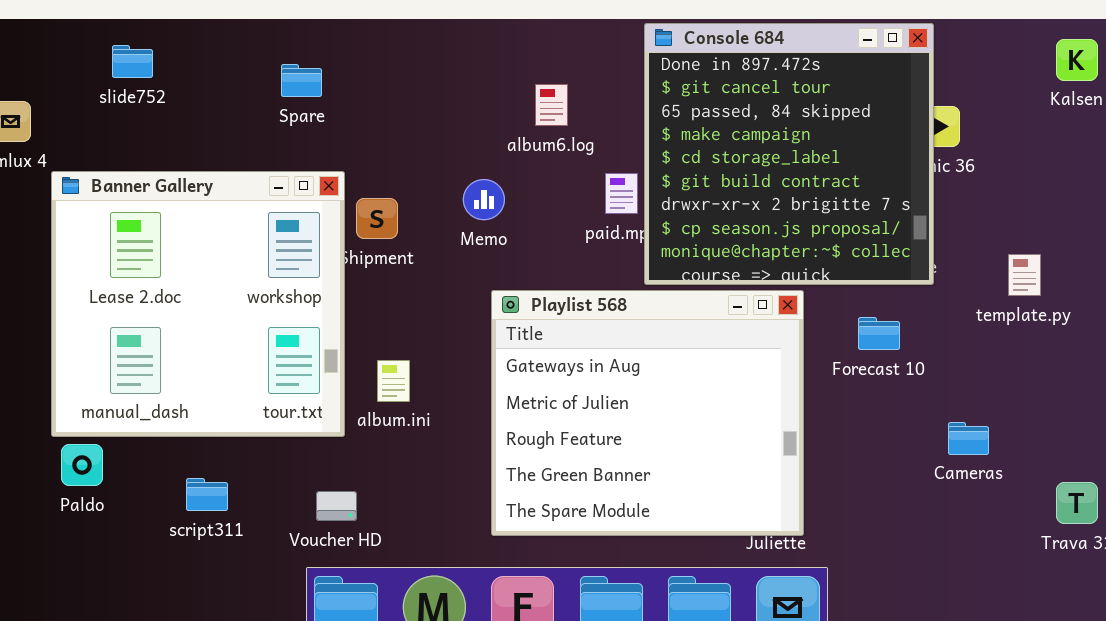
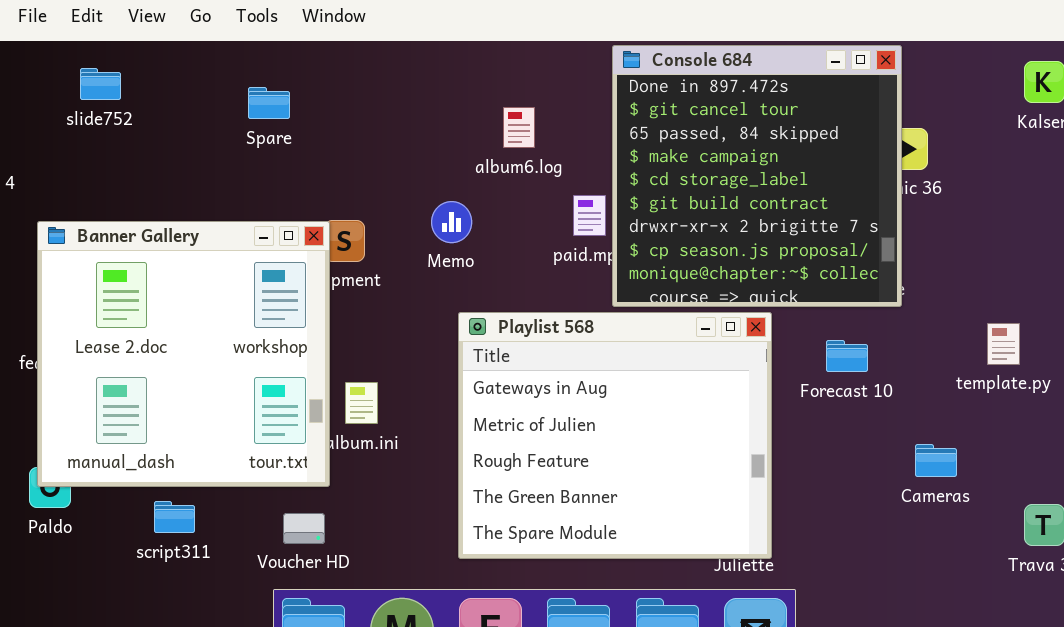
Banner Gallery: [51,171,345,437] -> [37,221,330,487], moved
template.py: [1008,254,1041,296] -> [987,323,1020,365], moved

